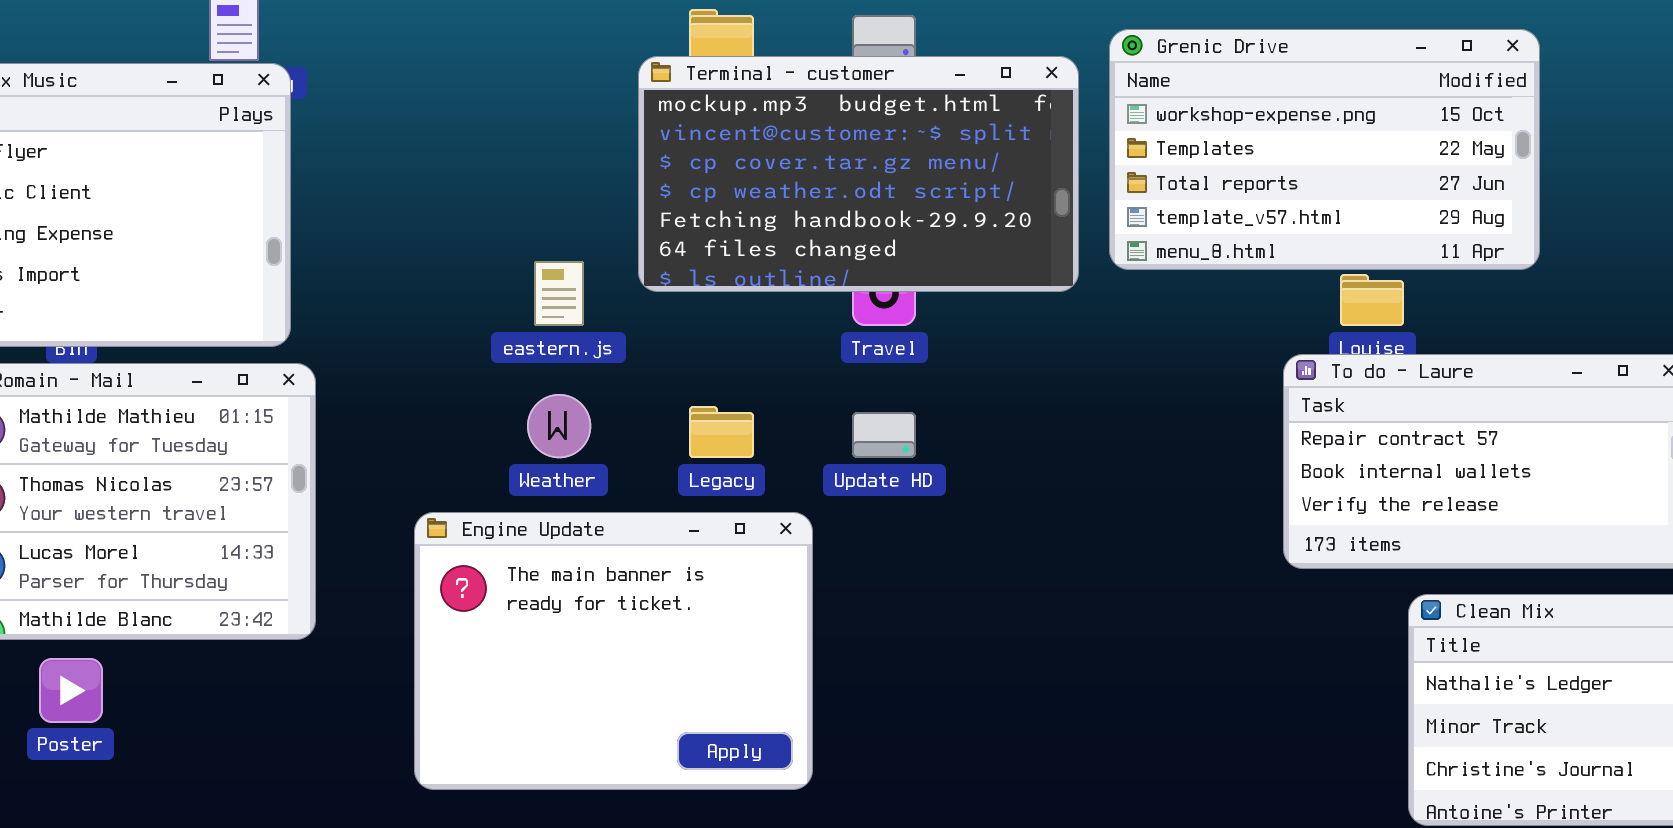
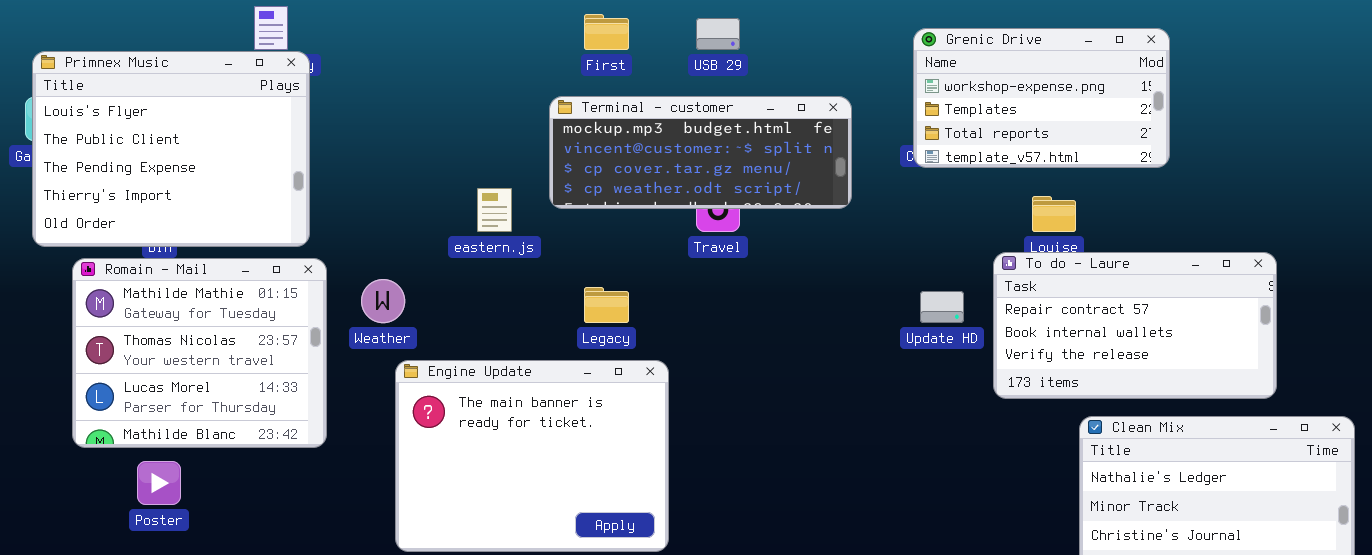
Grenic Drive: [1109,29,1540,270] -> [913,28,1170,168], resized
Terminal - customer: [638,56,1079,292] -> [549,96,852,209], resized
Weather: [527,394,591,458] -> [361,279,405,323], moved
Update HD: [852,412,916,458] -> [920,291,964,323], moved

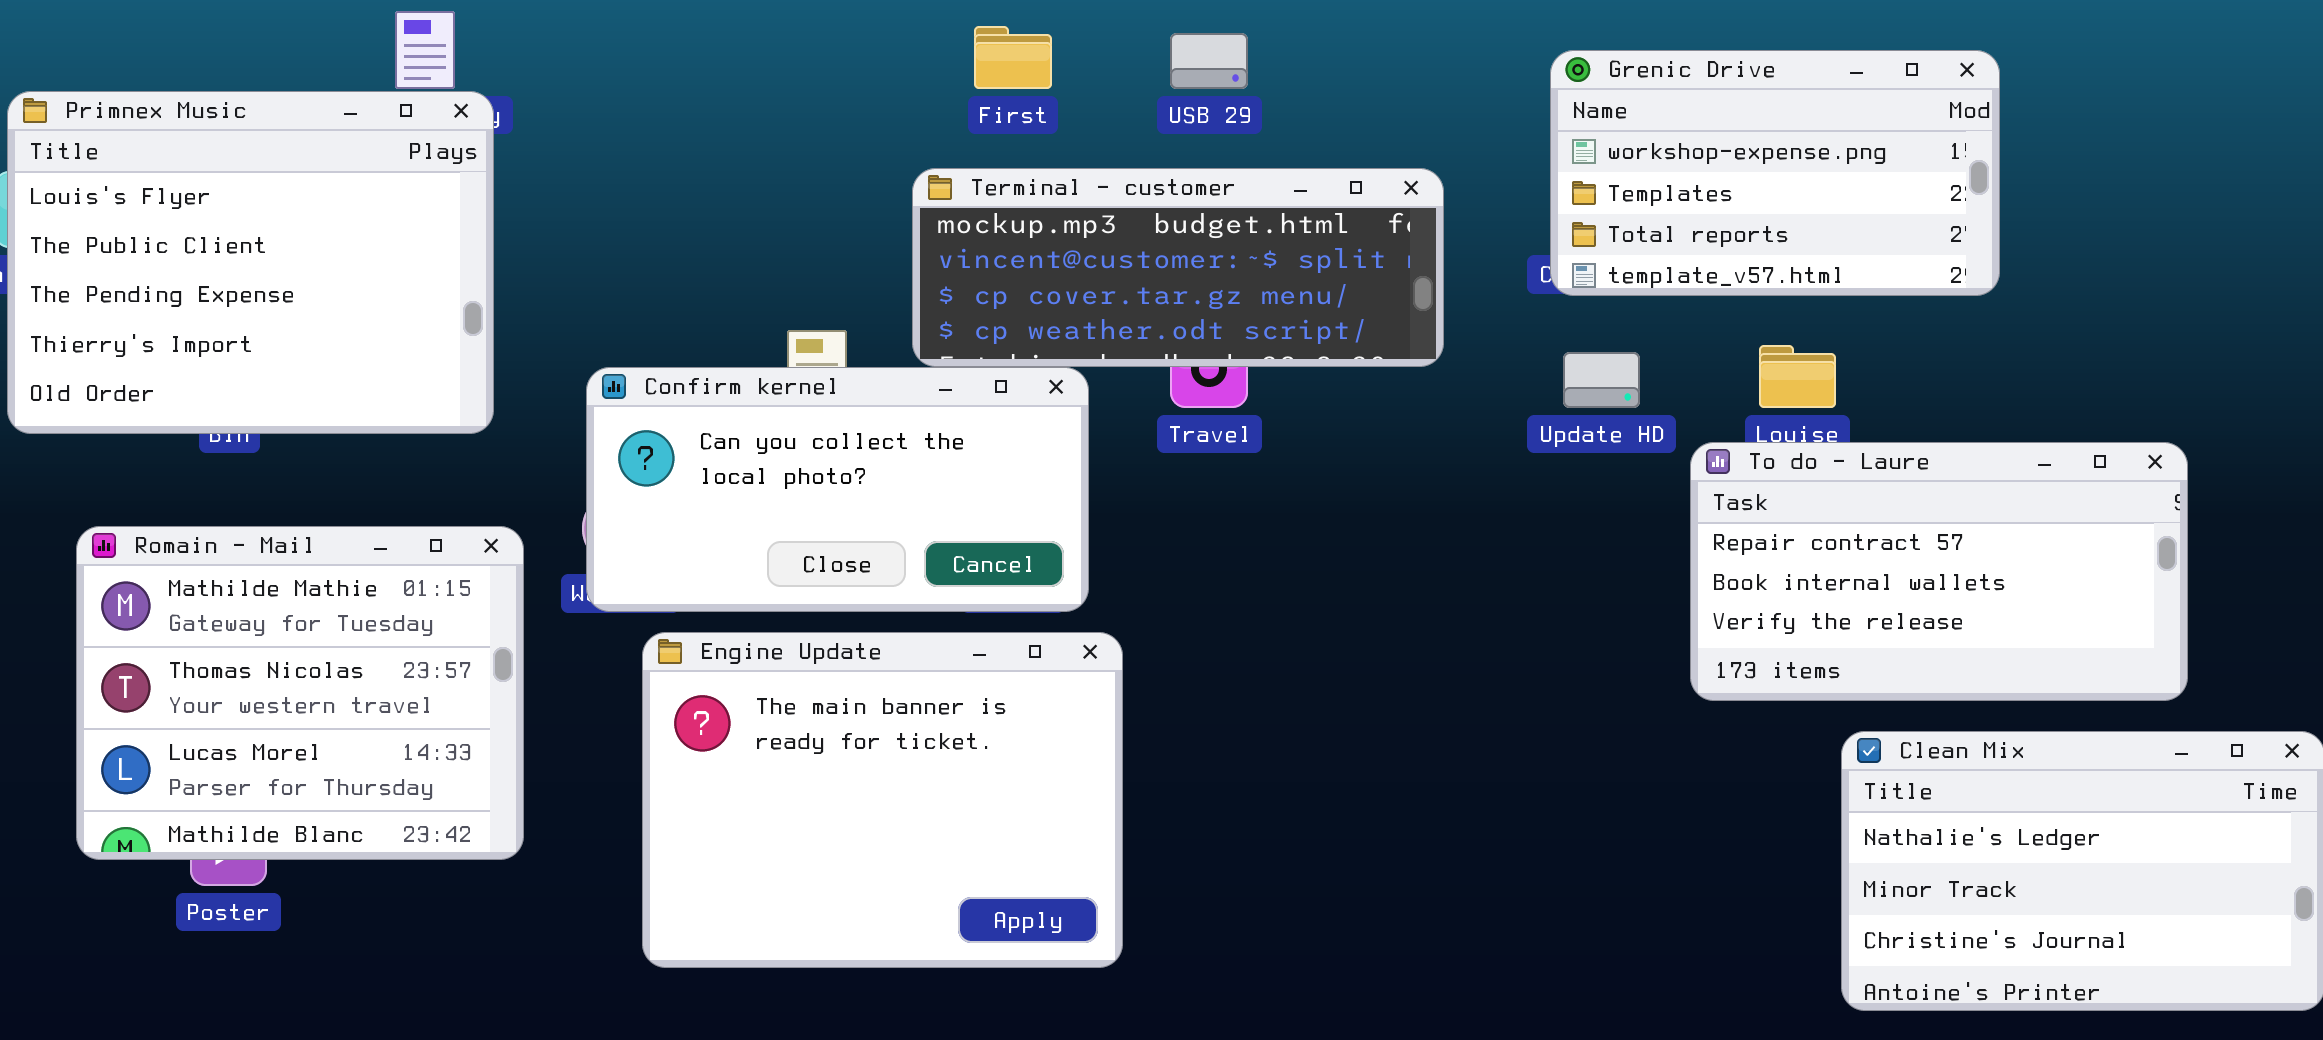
Confirm kernel: none -> [586,367,1089,612], opened
Romain - Mail: [72,258,327,448] -> [76,526,524,860], moved
Update HD: [920,291,964,323] -> [1563,352,1640,408], moved

